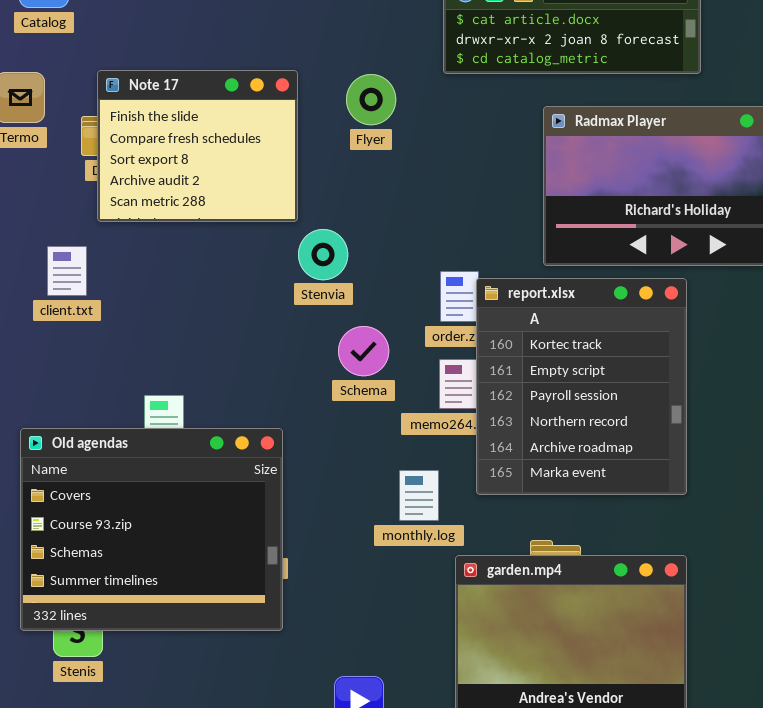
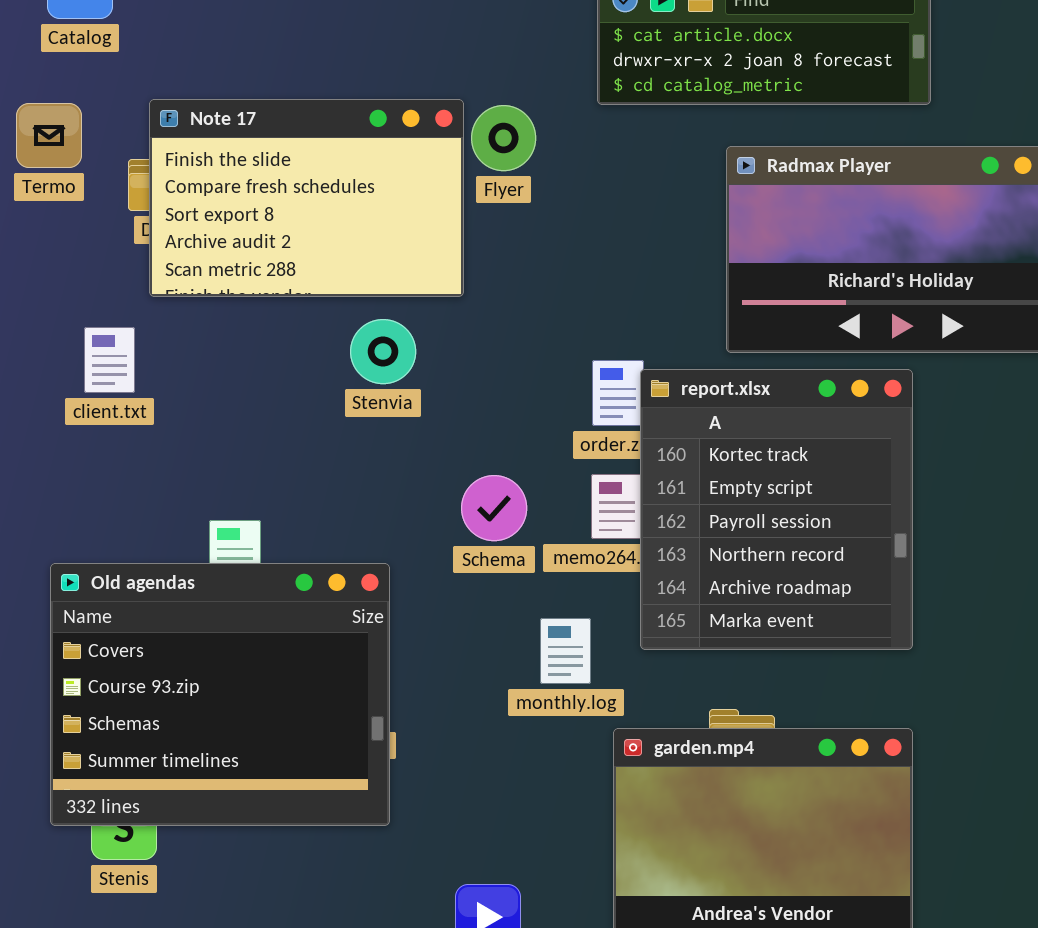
Note 17: [97,70,298,222] -> [149,99,464,297], resized
Stenvia: [298,229,348,280] -> [350,319,416,384], moved
Schema: [338,326,389,376] -> [461,475,527,541], moved

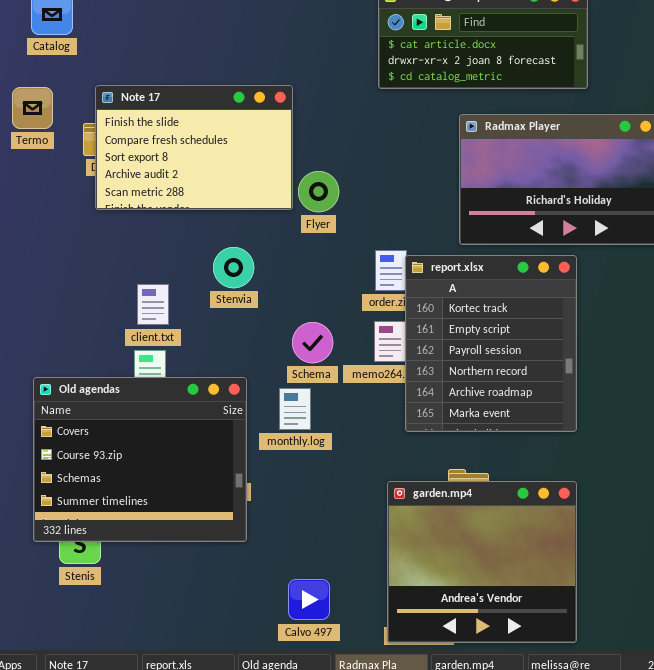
Flyer: [471,105,536,171] -> [298,171,339,212], moved
Stenvia: [350,319,416,384] -> [213,247,254,288], moved
client.txt: [84,327,135,393] -> [137,284,169,325], moved
monthly.log: [540,618,591,684] -> [279,388,311,430], moved

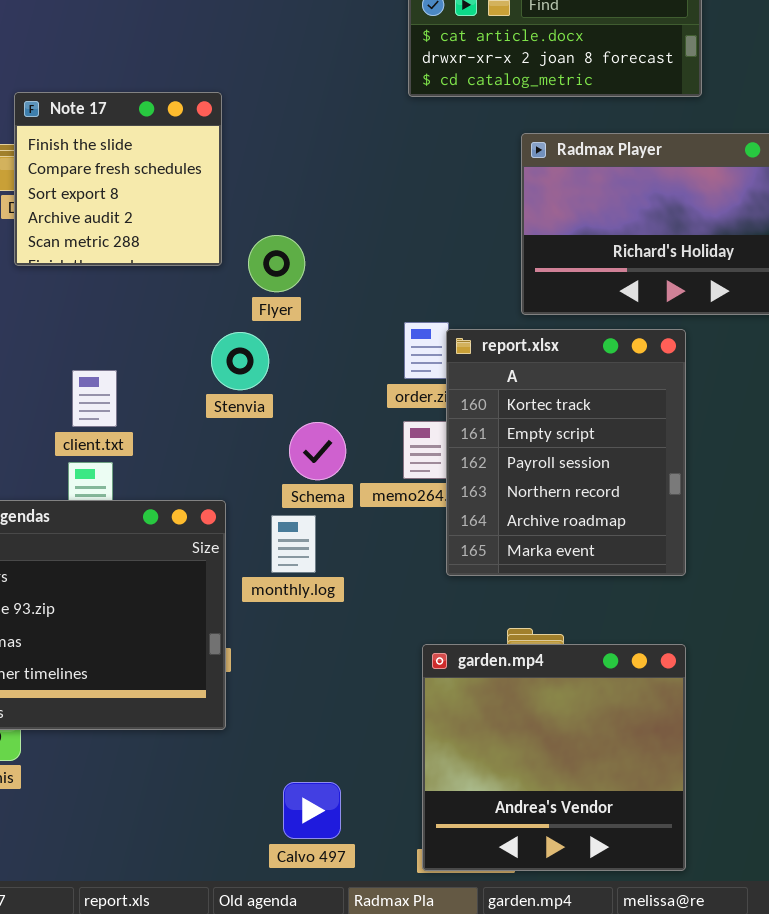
Note 17: [95,85,293,210] -> [14,92,222,266], resized
Flyer: [298,171,339,212] -> [248,235,305,292], moved
Stenvia: [213,247,254,288] -> [211,332,269,390], moved

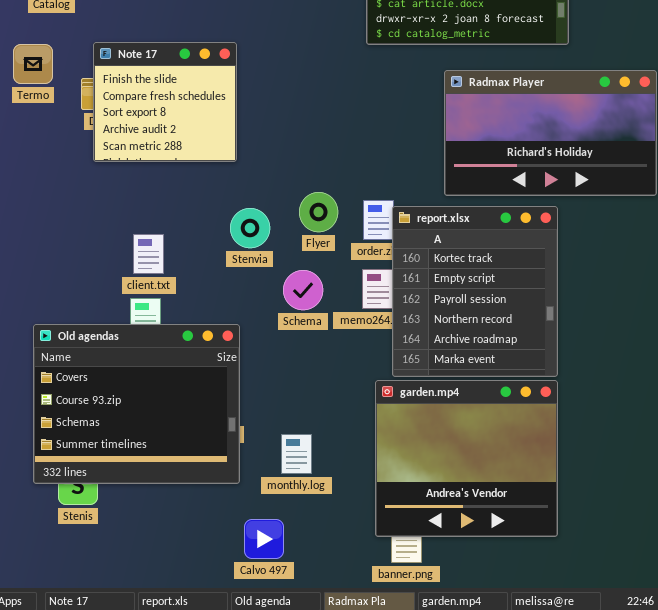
Flyer: [248,235,305,292] -> [299,192,338,232], moved
monthly.log: [271,515,316,573] -> [281,434,312,474], moved
garden.mp4: [422,644,686,871] -> [375,380,558,537], moved
Calvo 497: [283,782,341,839] -> [244,519,284,559], moved

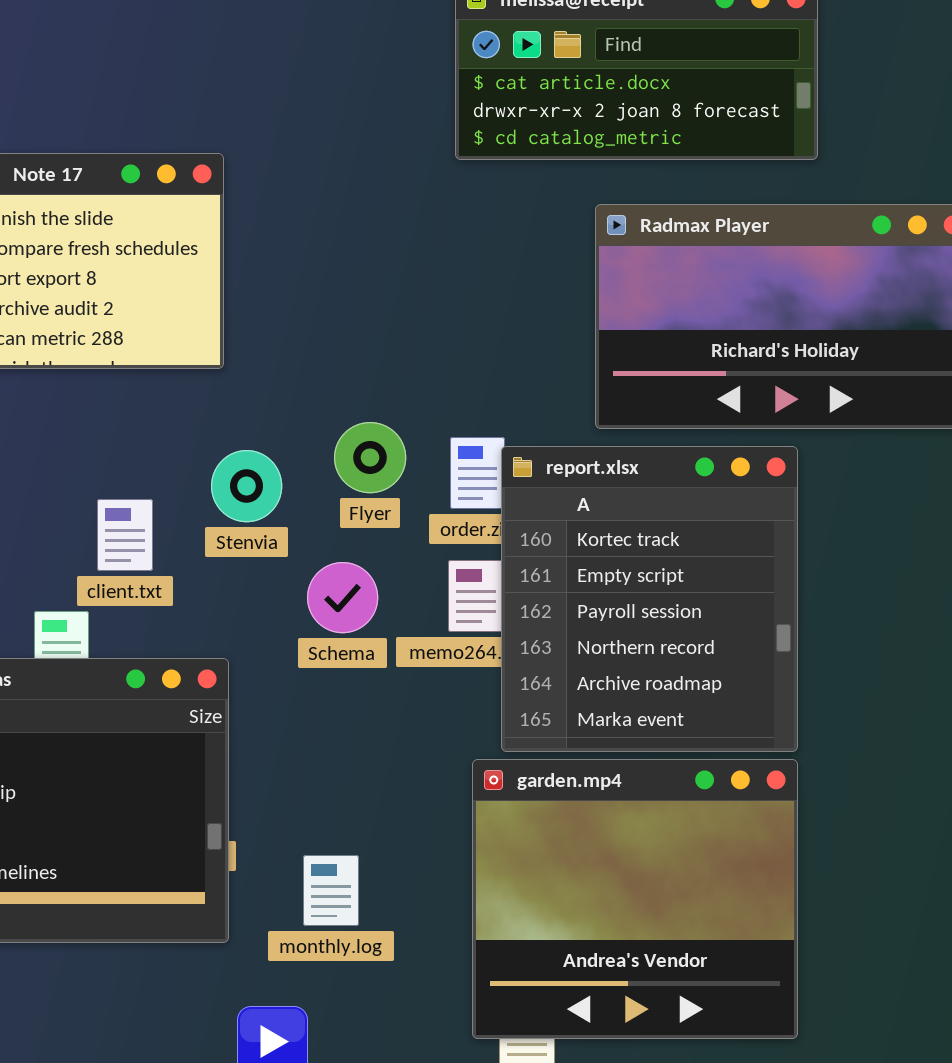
client.txt: [133,234,164,274] -> [97,499,153,571], moved

